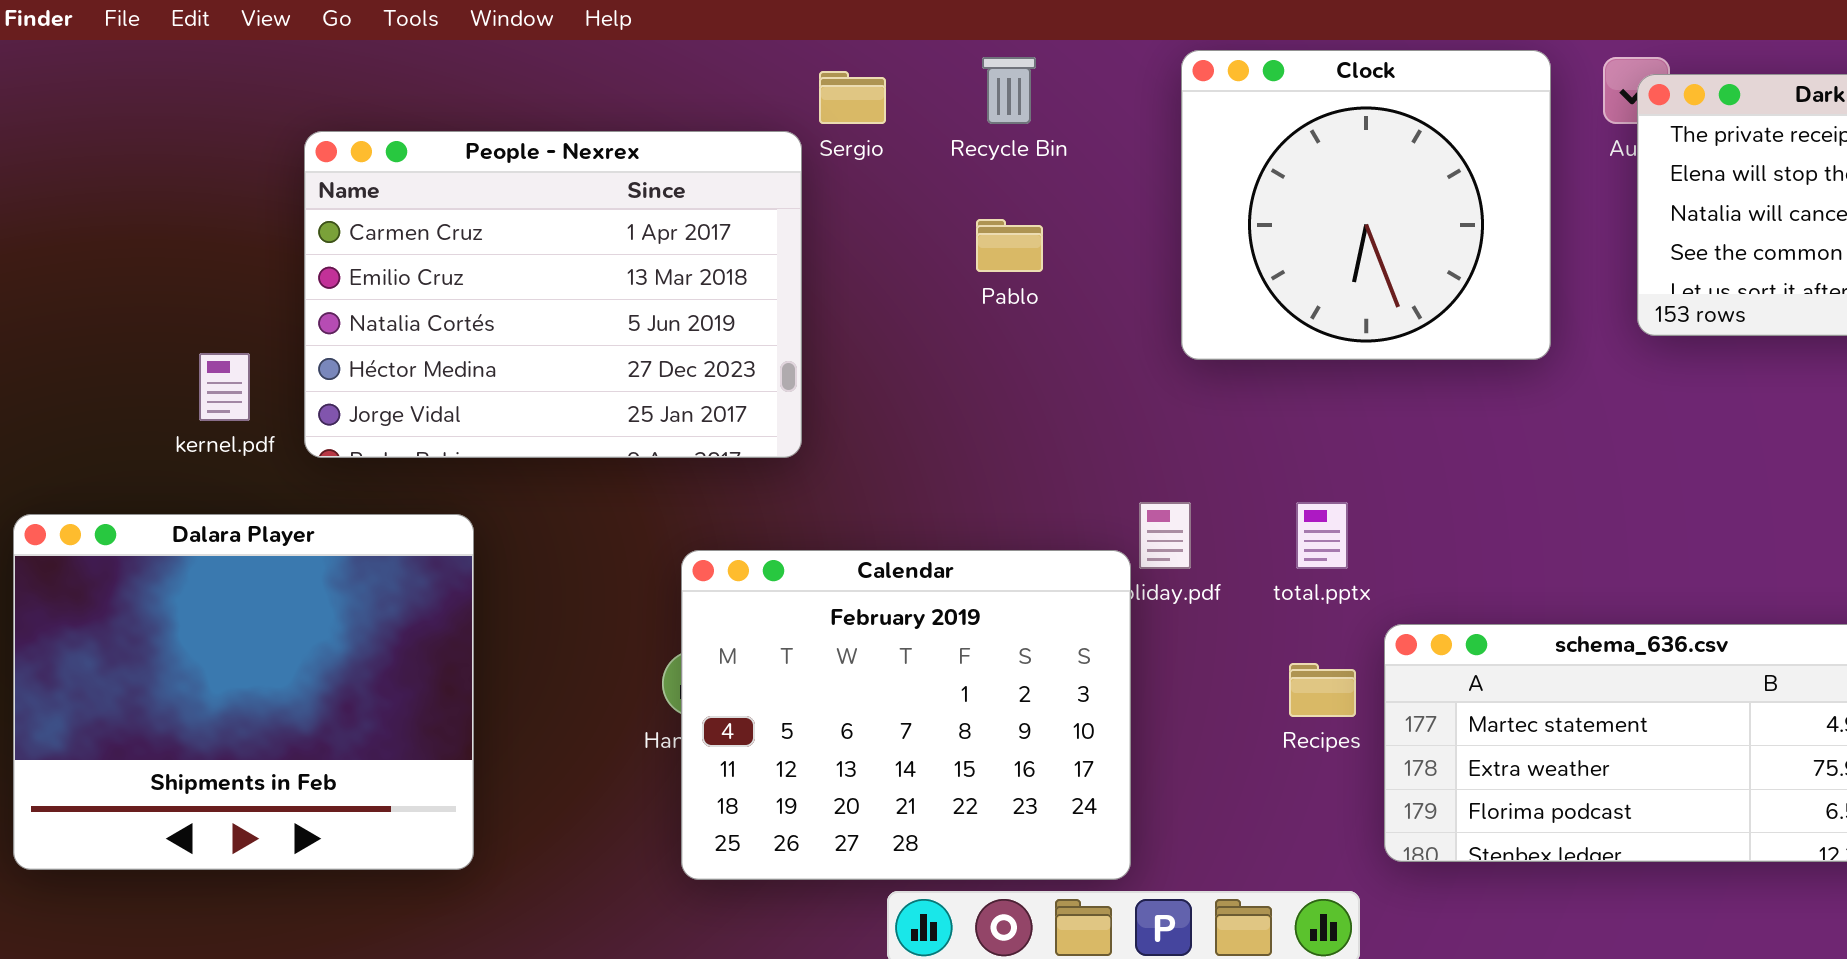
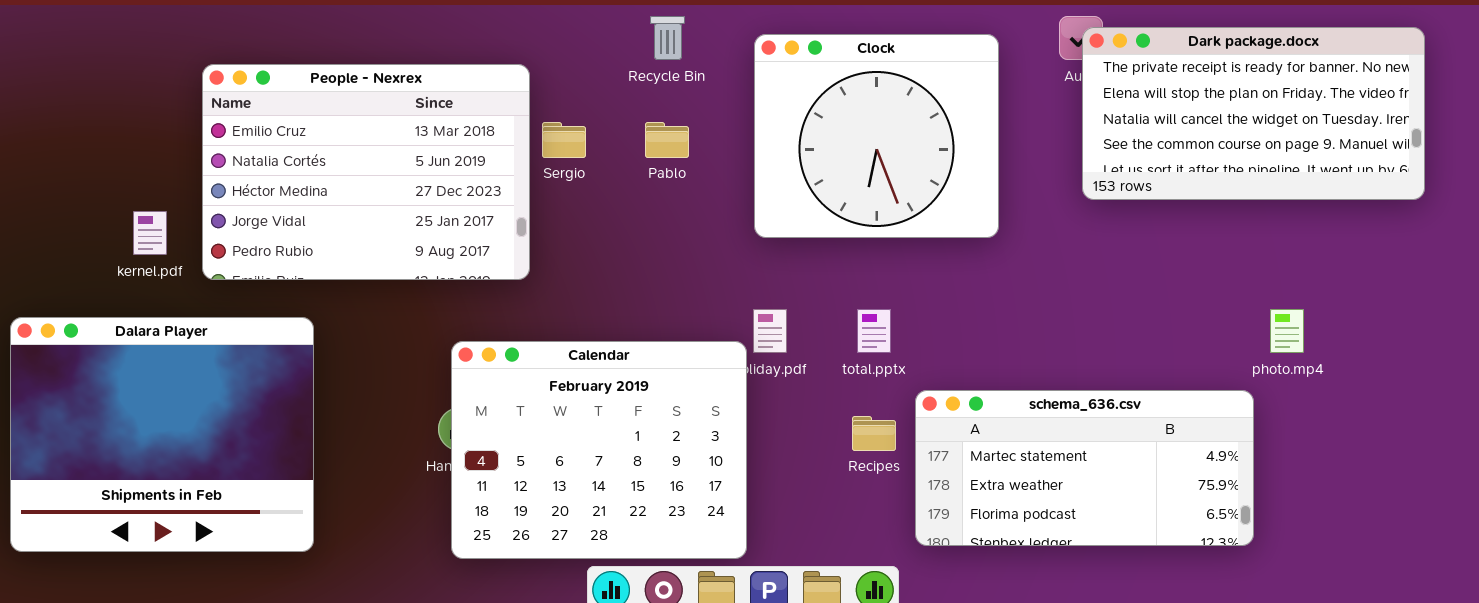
Clock: [1181,50,1551,360] -> [754,34,999,238], moved
Sergio: [819,71,886,124] -> [542,122,586,158], moved
People - Nexrex: [304,131,802,458] -> [202,64,530,280], scrolled down 1 row

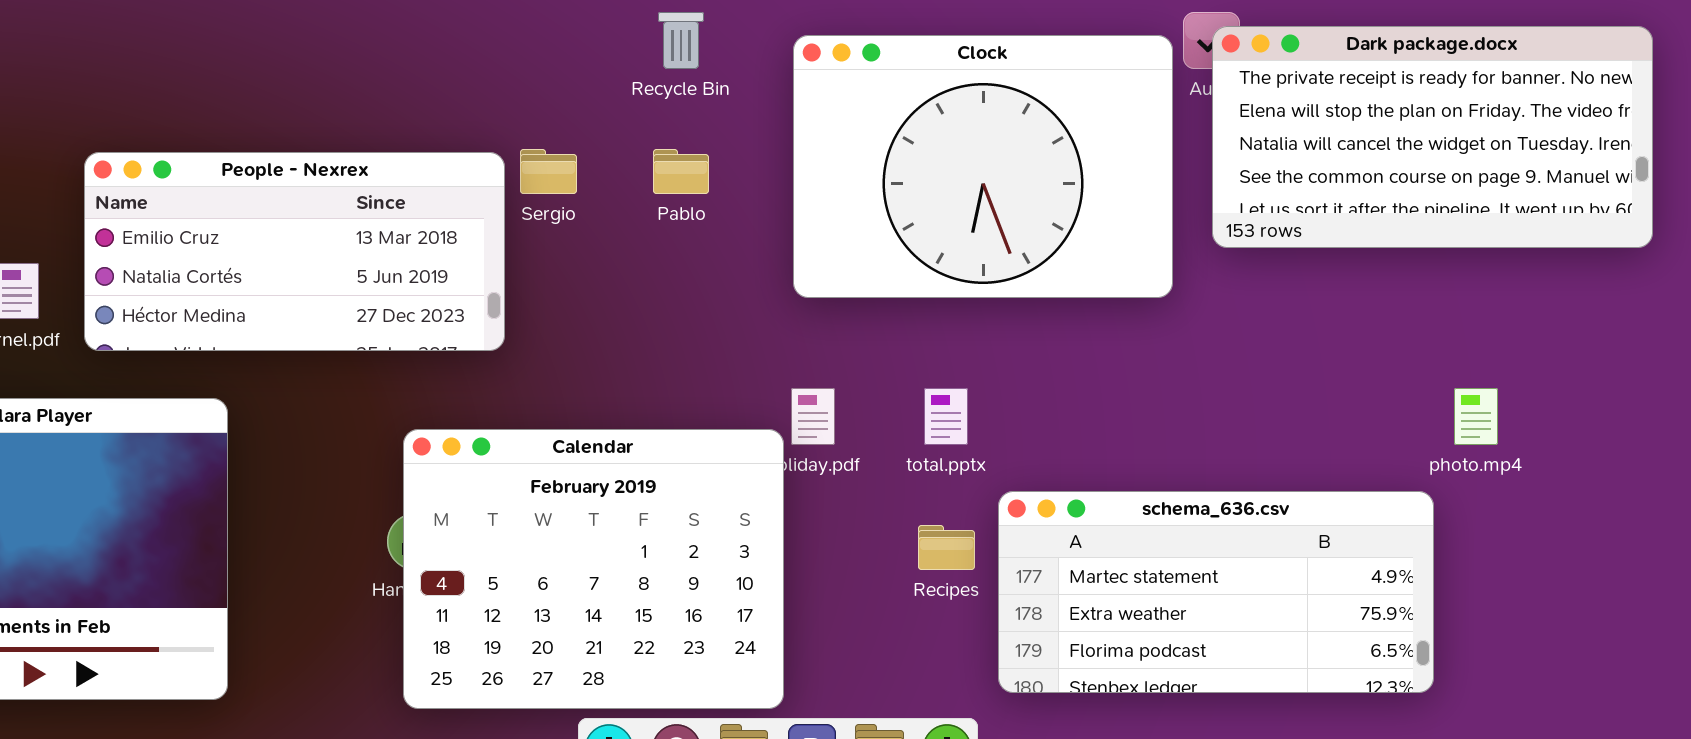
Clock: [754,34,999,238] -> [793,35,1173,298], resized
People - Nexrex: [202,64,530,280] -> [84,152,505,351], resized

